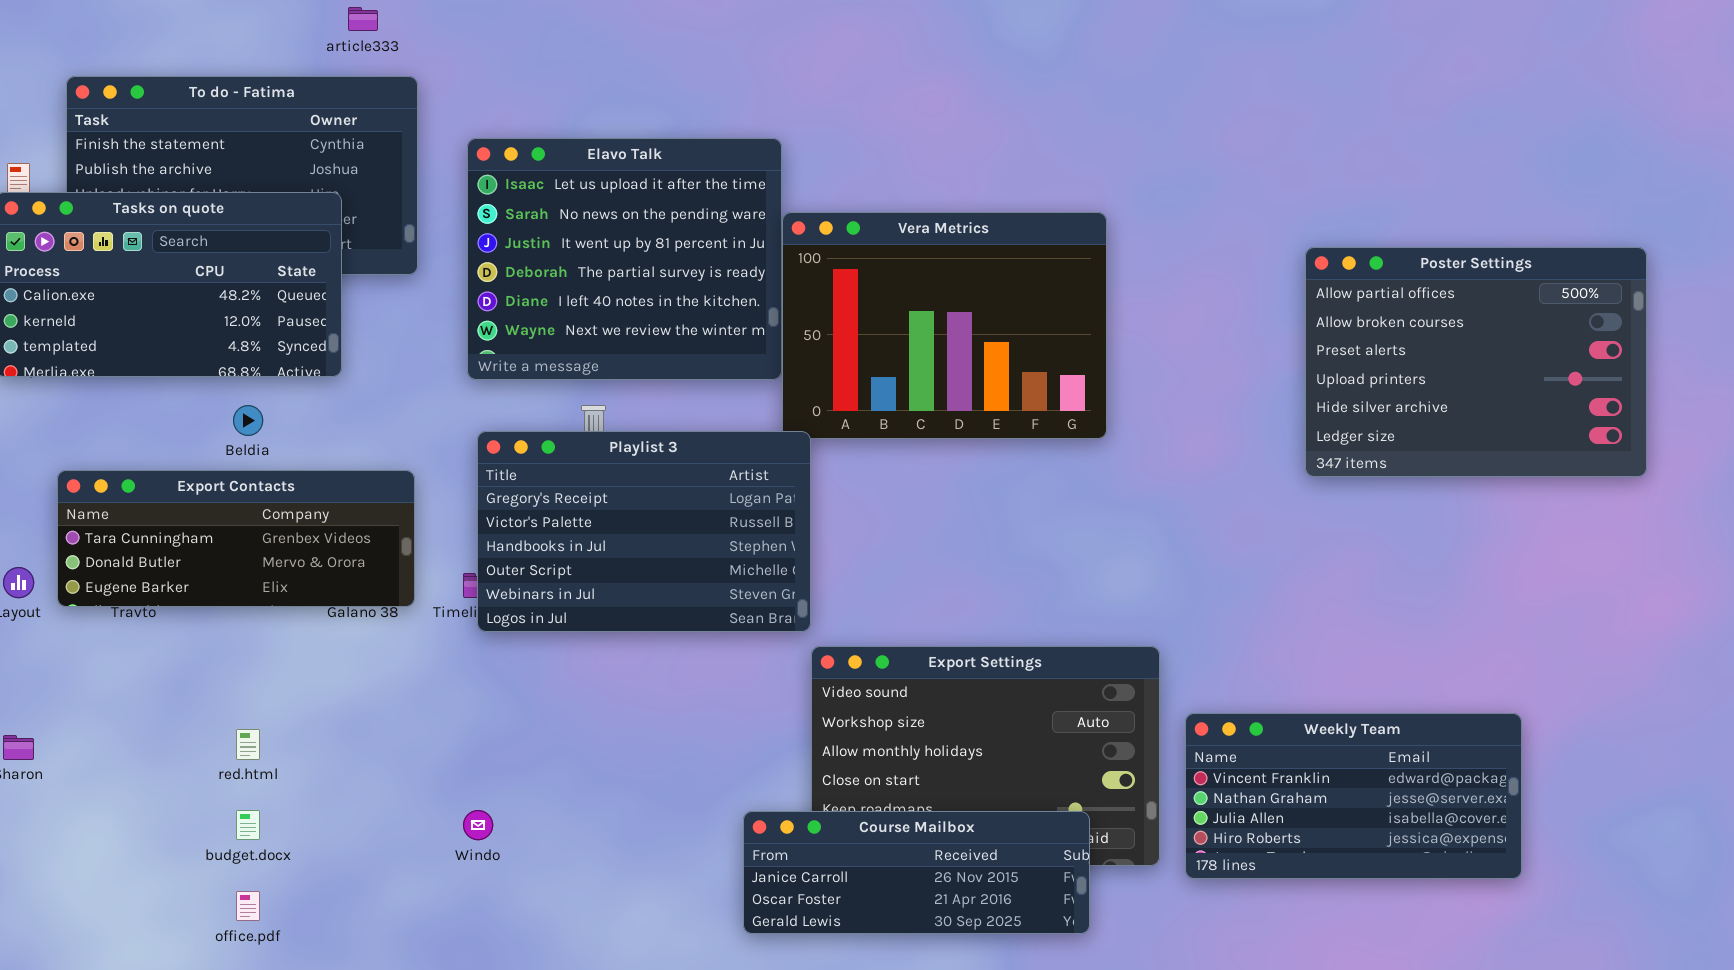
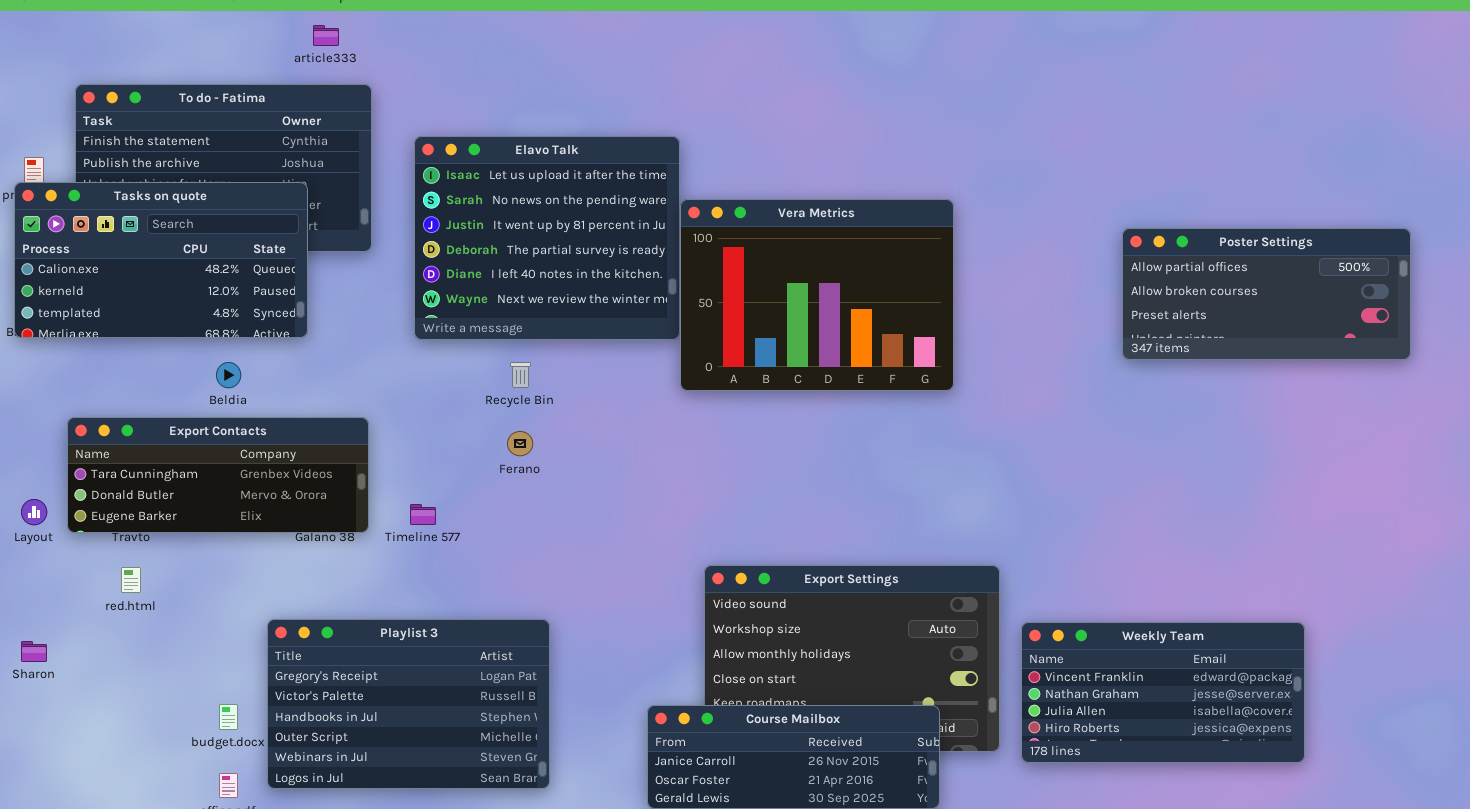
Poster Settings: [1305,247,1647,477] -> [1122,228,1411,360], resized
Playlist 3: [477,431,811,632] -> [267,619,550,789], moved
red.html: [236,729,260,760] -> [121,567,141,593], moved

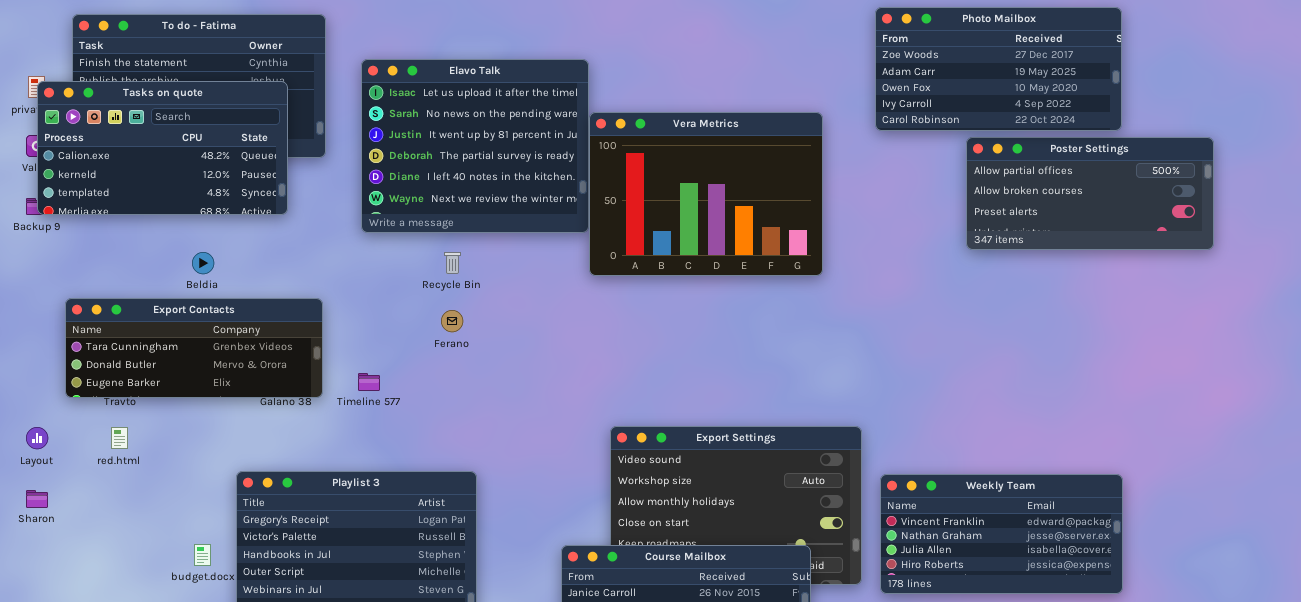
Photo Mailbox: none -> [875,7,1122,131], opened
Tasks on quote: [14,182,308,338] -> [37,81,288,215], moved
Layout: [21,499,47,525] -> [26,427,48,449], moved

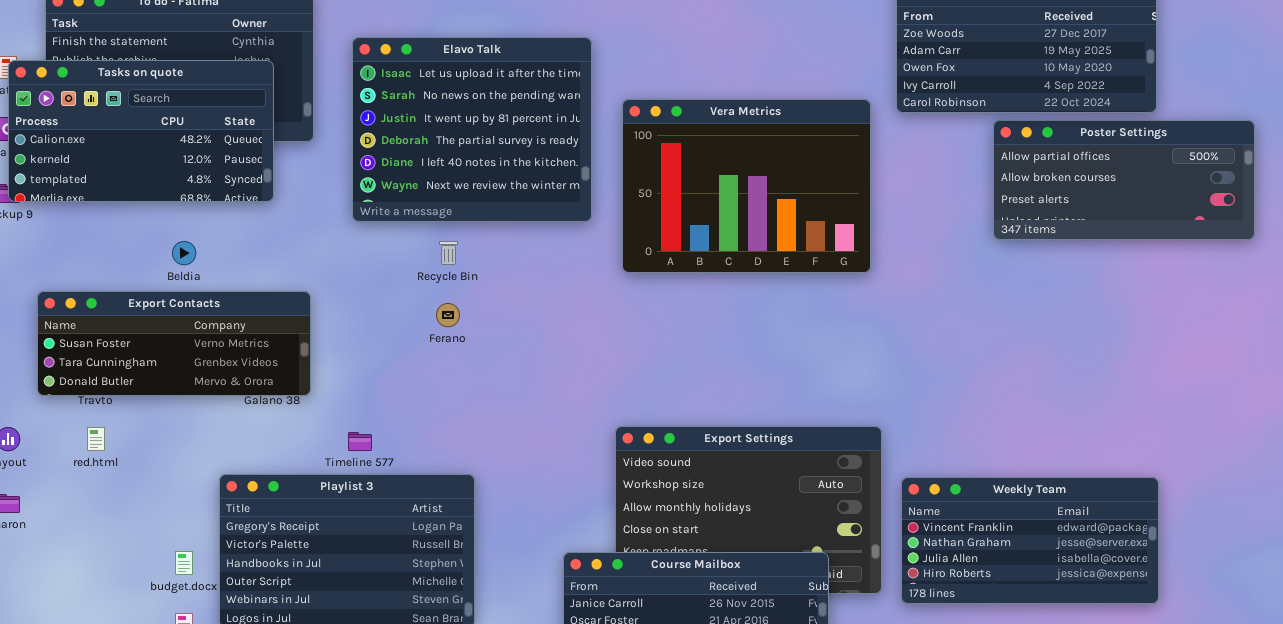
Vera Metrics: [589,112,823,276] -> [622,99,871,273], moved
Export Contacts: [65,298,323,398] -> [37,291,311,396], scrolled up 1 row
Timeline 577: [358,373,380,391] -> [348,432,372,451], moved

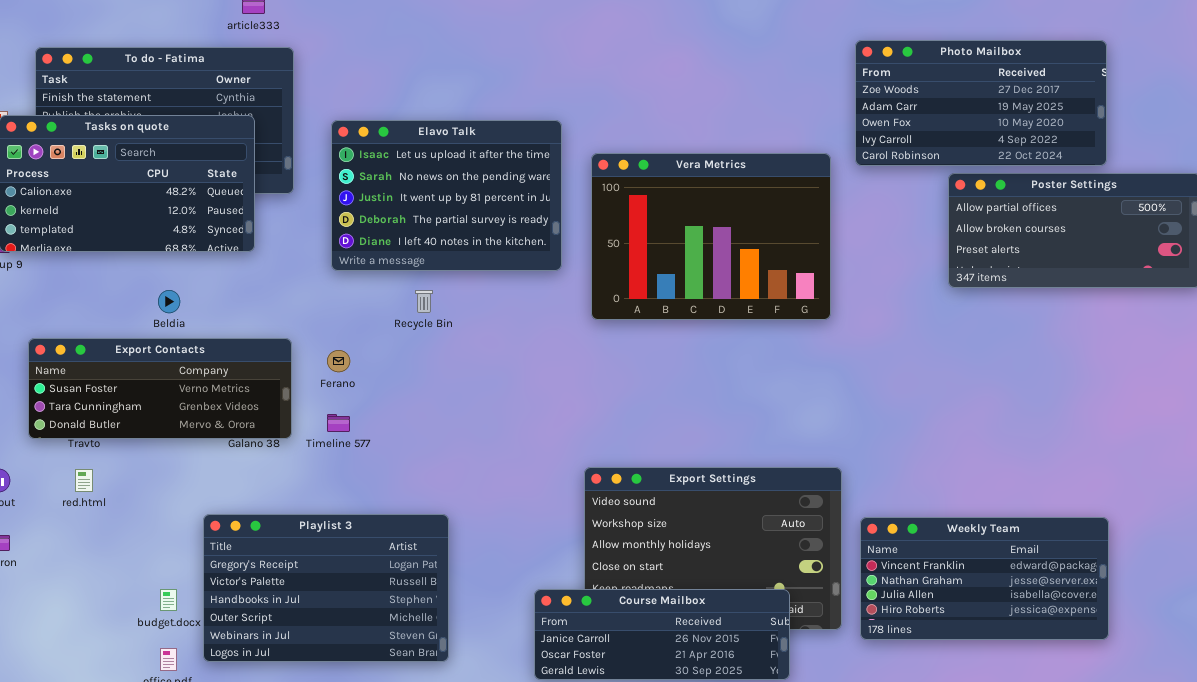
Elavo Talk: [352,37,592,222] -> [331,120,562,271], resized
Ferano: [436,303,460,327] -> [327,350,350,372], moved
Timeline 577: [348,432,372,451] -> [327,414,350,432], moved

